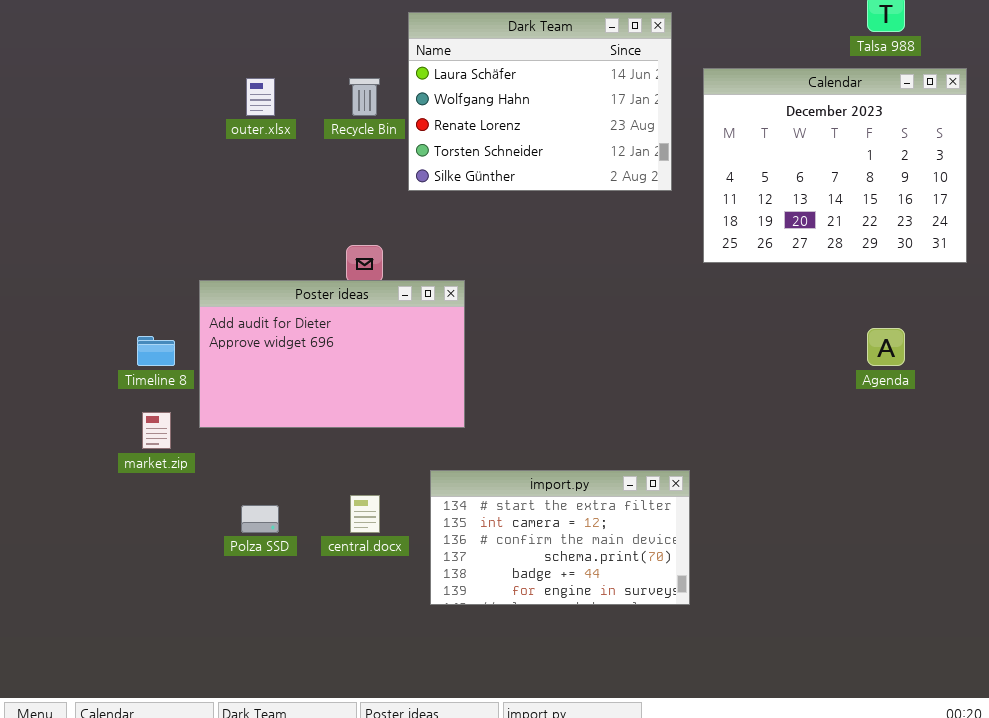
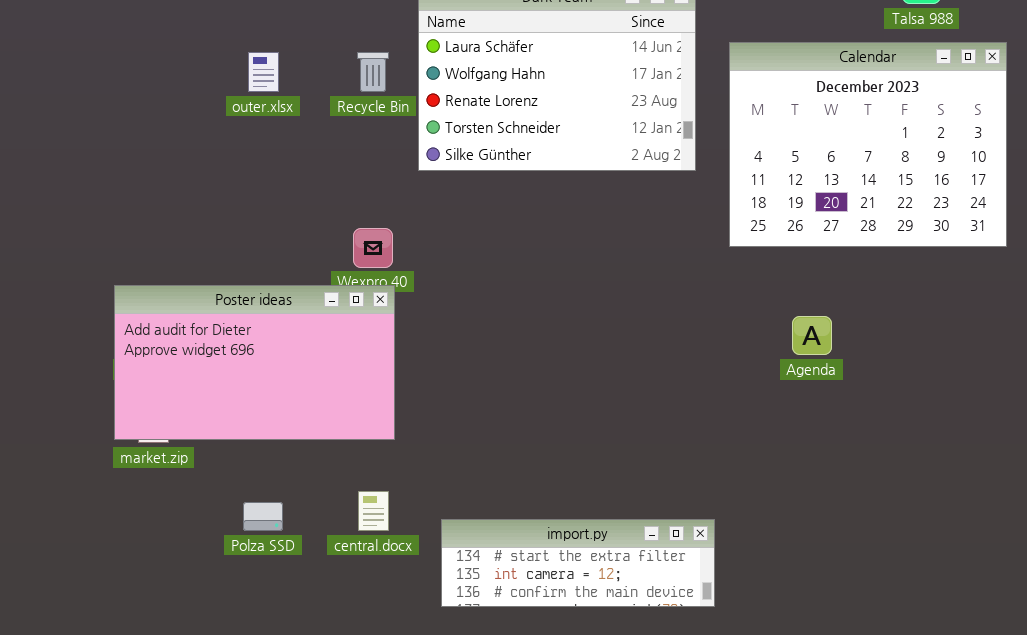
Poster ideas: [199,280,465,428] -> [114,285,395,440], moved
Agenda: [867,328,905,366] -> [792,316,832,355], moved
import.py: [430,470,690,605] -> [441,519,715,607], resized

